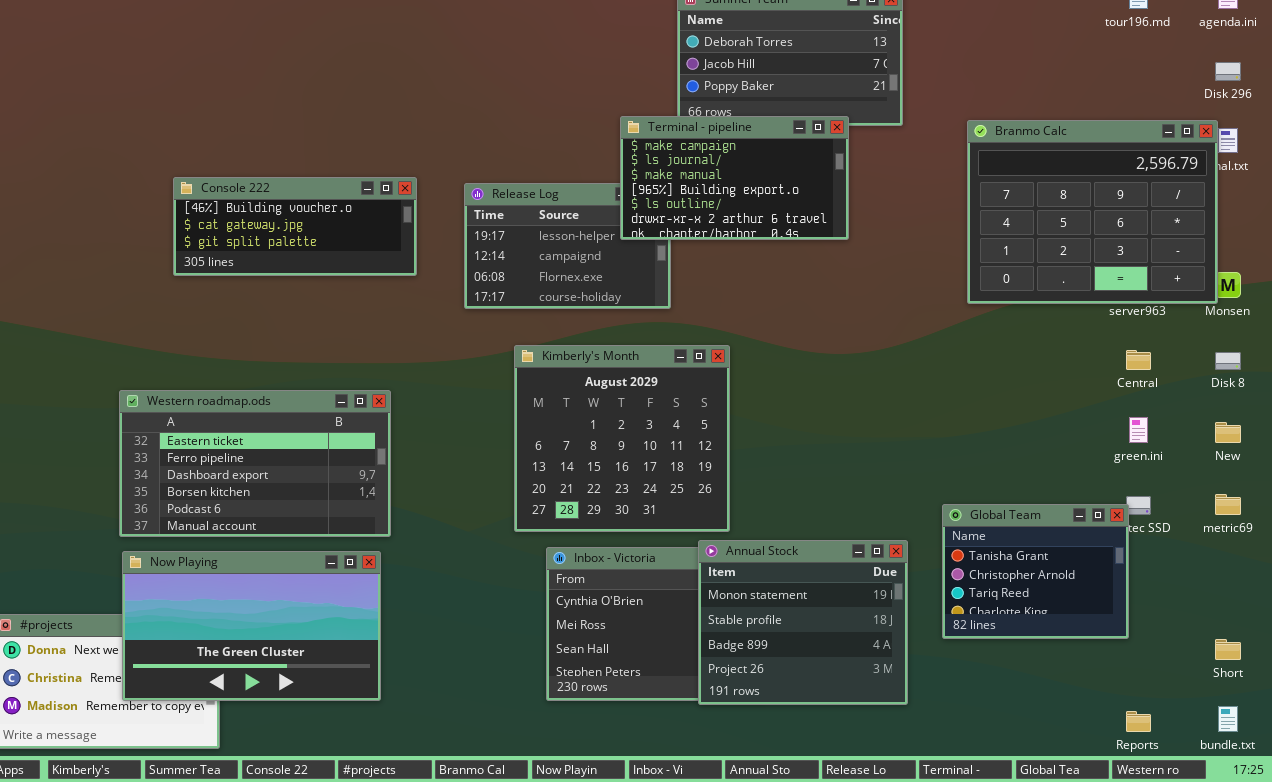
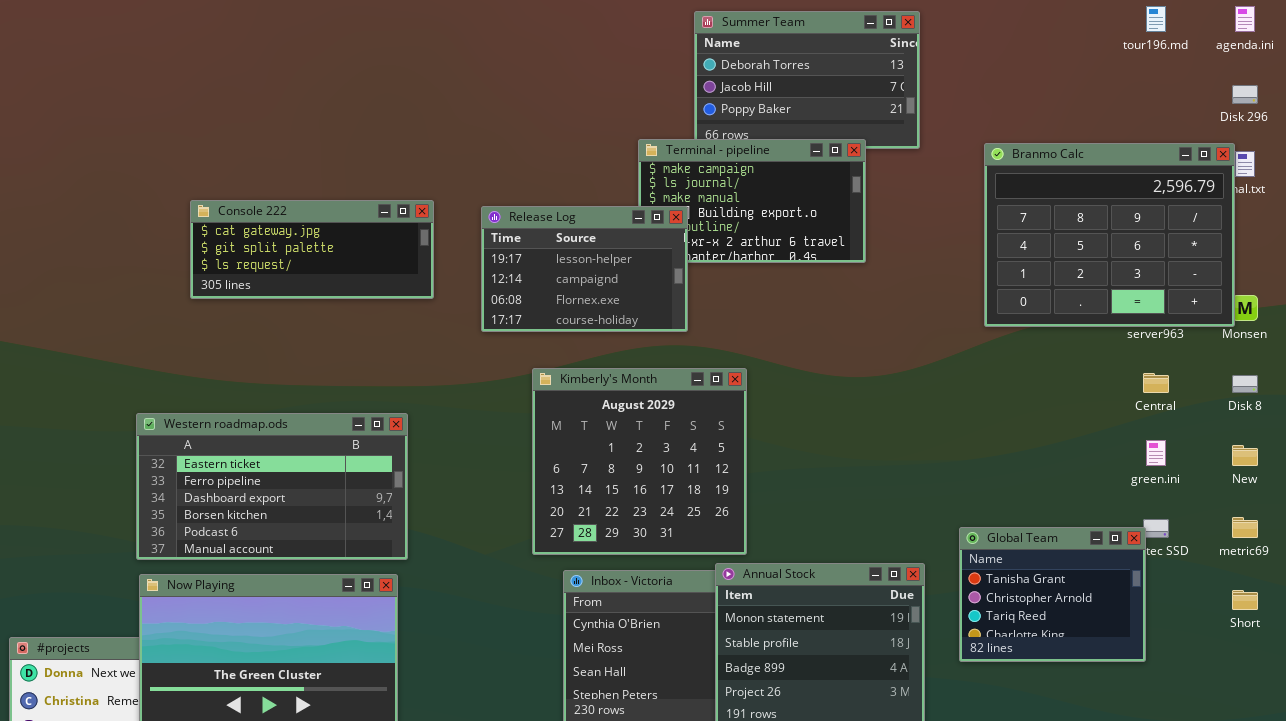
Console 222: [173,177,417,276] -> [190,200,434,299], scrolled down 1 row
Release Log: [464,183,671,309] -> [481,206,688,332], raised
Short: [1215,639,1241,660] -> [1232,590,1258,610], moved

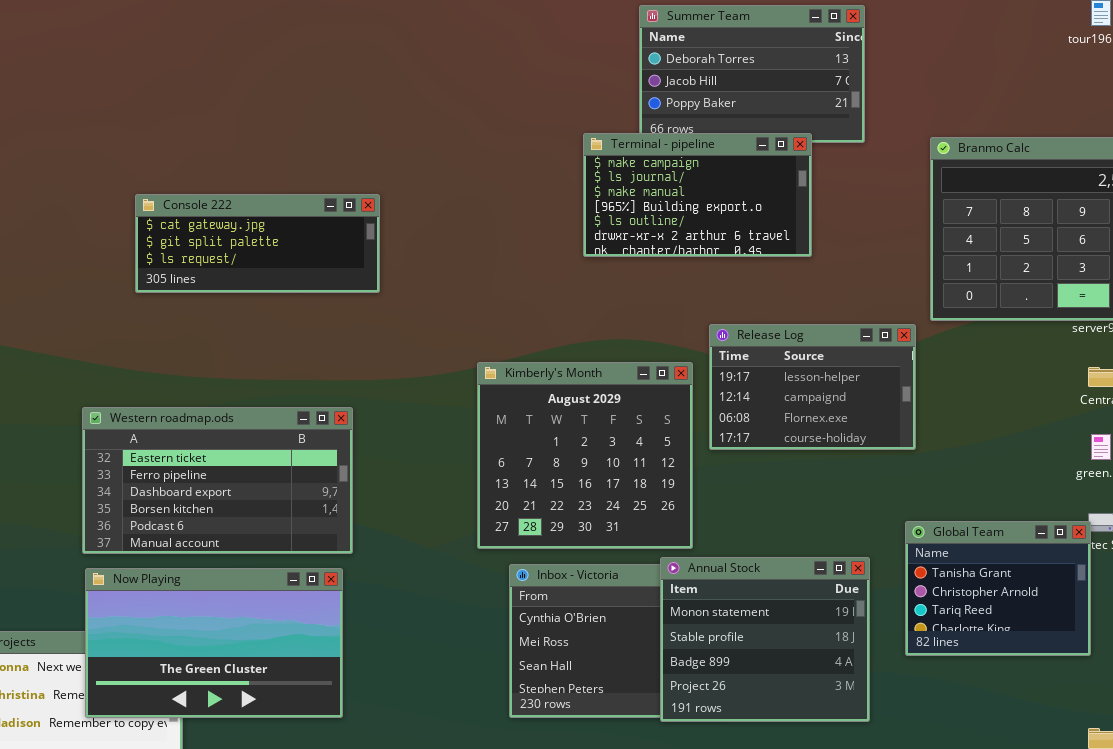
Release Log: [481,206,688,332] -> [709,324,916,450], moved

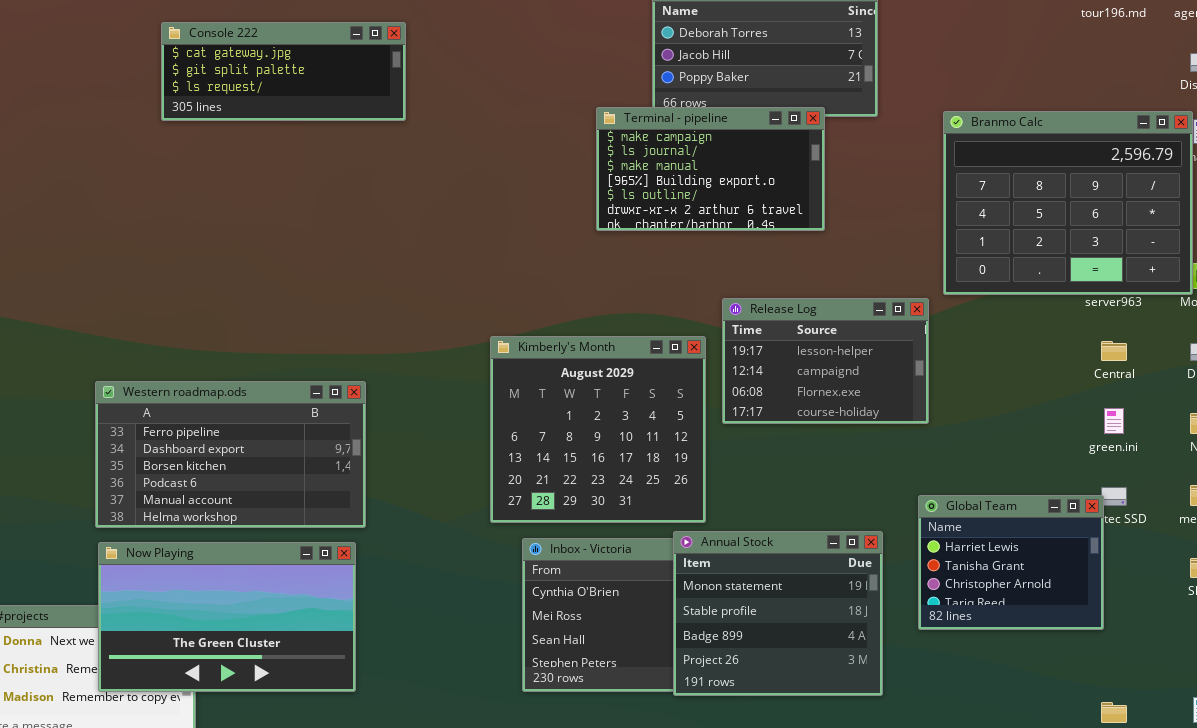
Console 222: [135,194,380,293] -> [161,22,406,121], moved
Western roadmap.ods: [82,407,353,554] -> [95,381,366,528], scrolled down 1 row
Global Team: [905,521,1091,656] -> [918,495,1104,630], scrolled up 1 row

